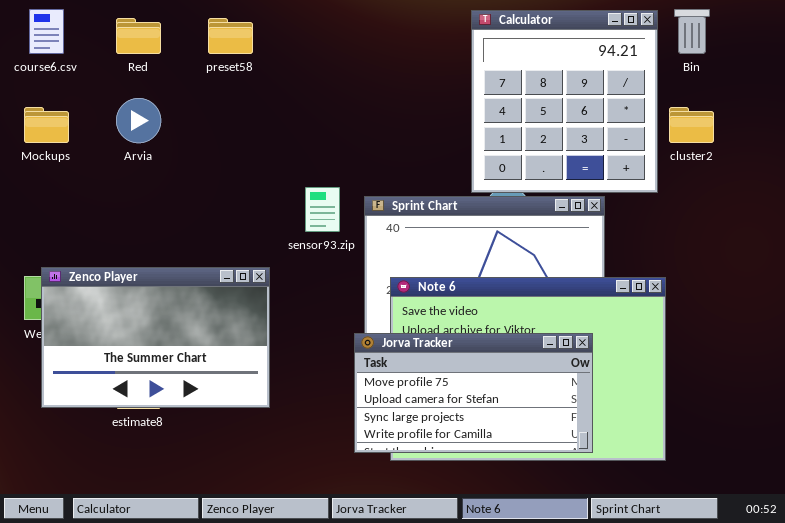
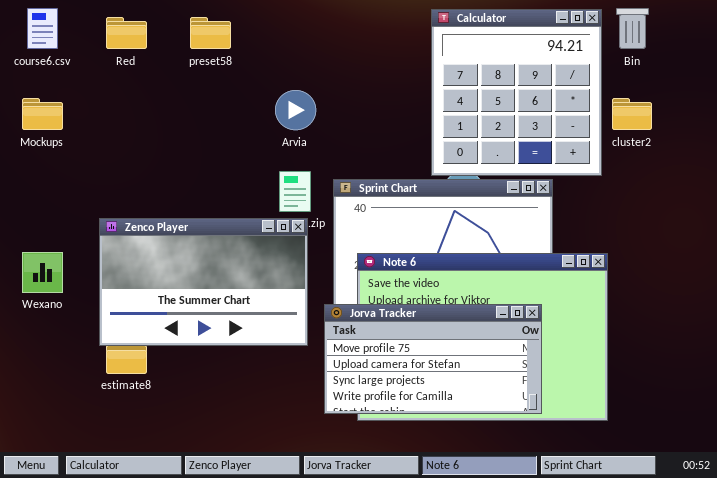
Arvia: [116,98,161,143] -> [275,90,316,130], moved
Zenco Player: [41,267,270,408] -> [99,218,308,346], moved

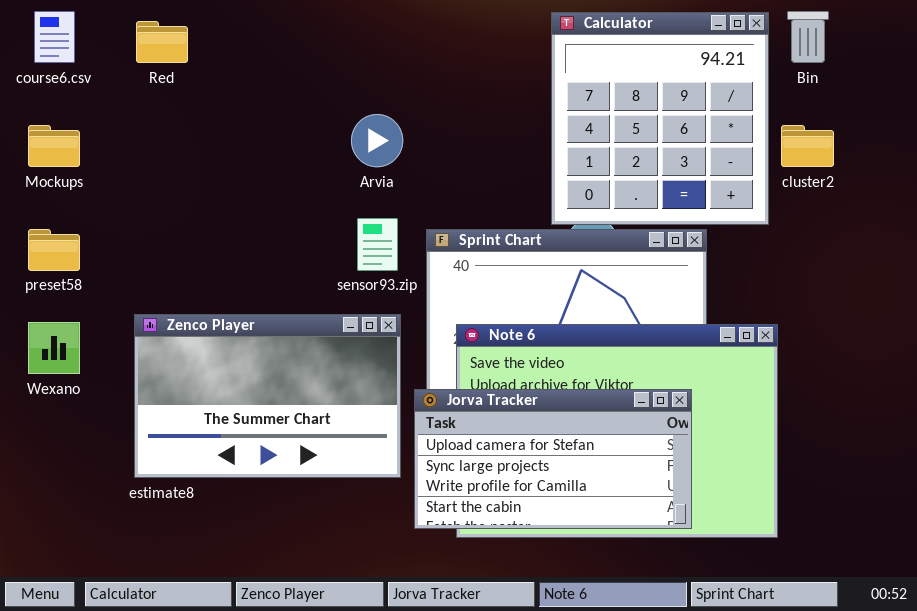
preset58: [190,17,231,49] -> [28,229,80,271], moved
Zenco Player: [99,218,308,346] -> [134,314,401,478], moved
Jorva Tracker: [324,304,542,414] -> [414,389,692,529], scrolled down 1 row

